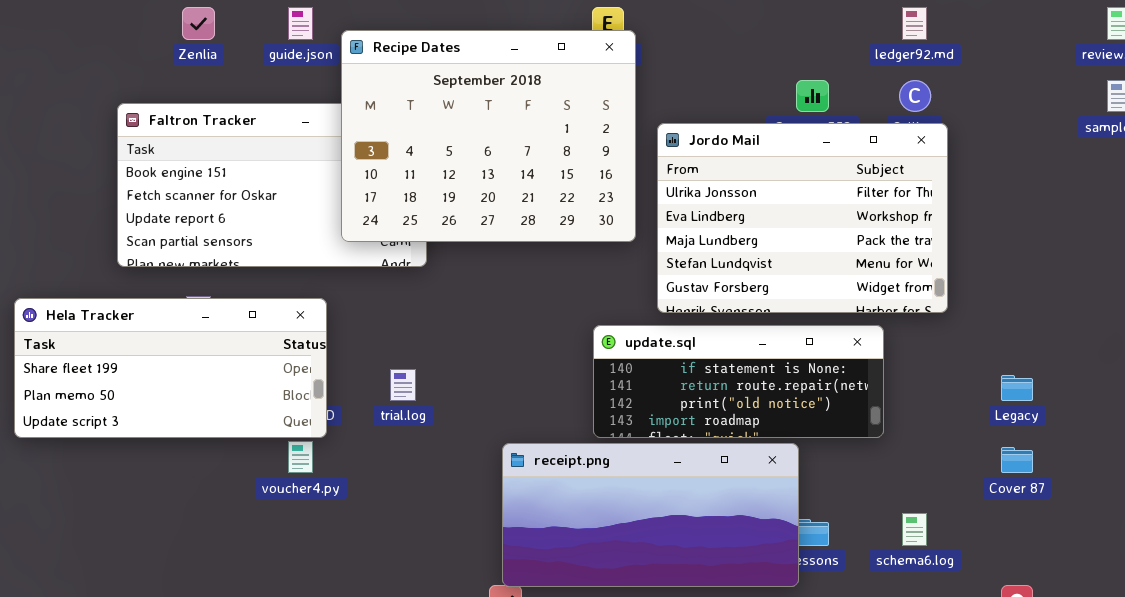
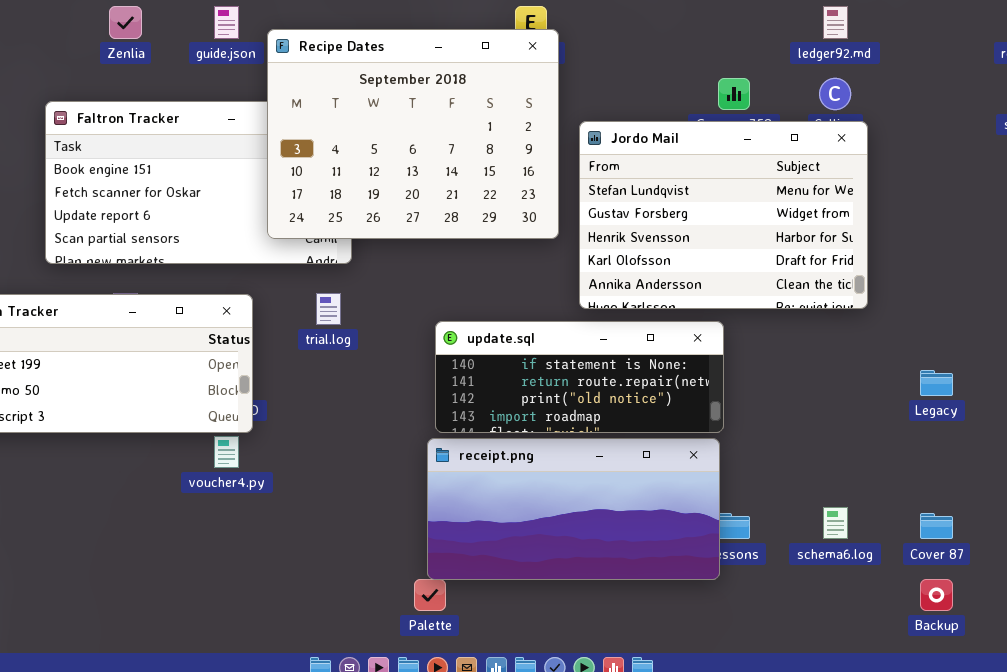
Jordo Mail: [657,123,948,313] -> [579,121,868,309], scrolled down 3 rows
update.sql: [593,325,884,438] -> [435,321,724,433], moved
trial.log: [390,369,416,401] -> [316,293,341,325], moved
Cover 87: [1001,447,1033,473] -> [920,513,953,539], moved

